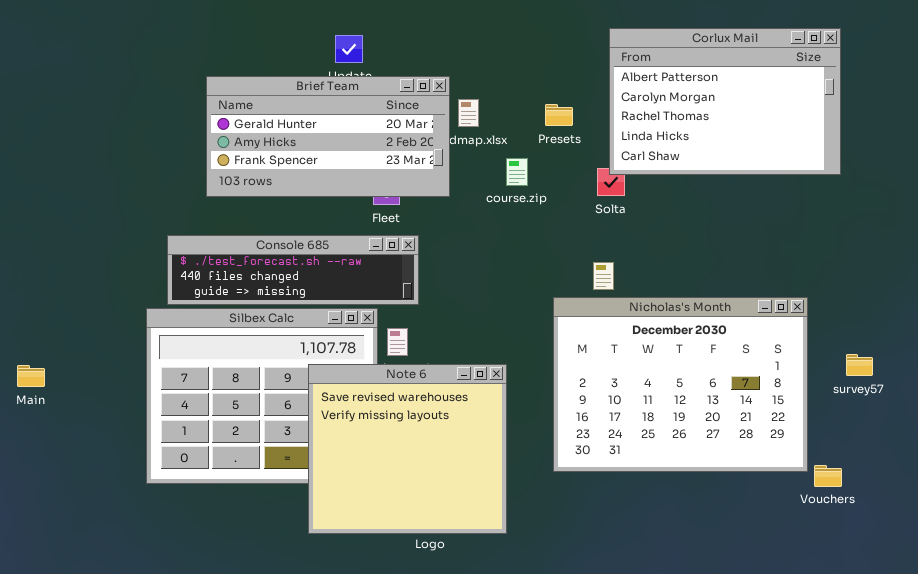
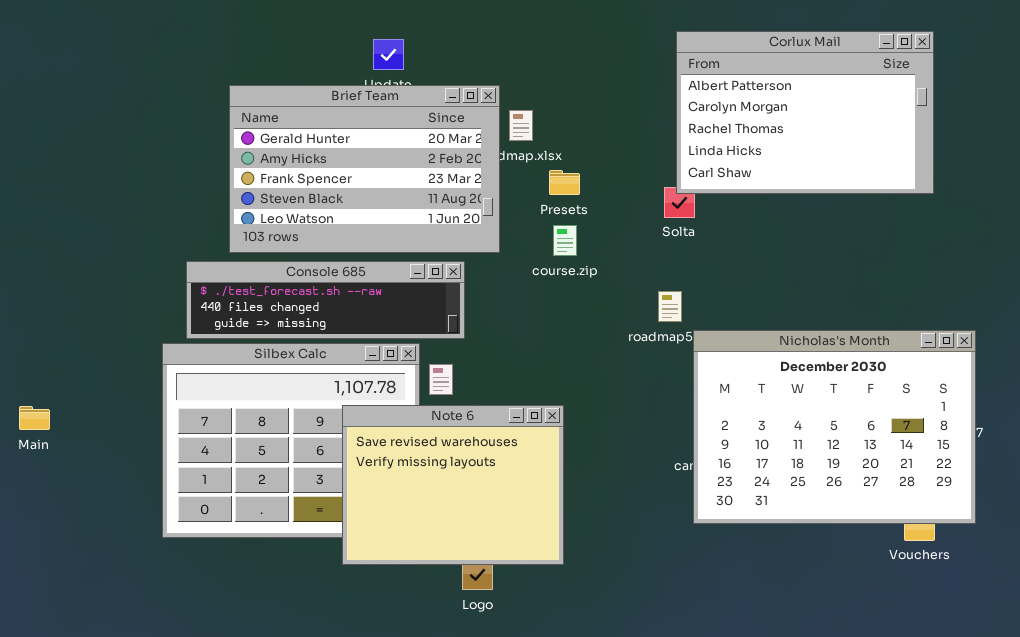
Brief Team: [206,76,450,197] -> [229,85,500,253], resized
Presets: [545,104,573,126] -> [549,170,580,195], moved
course.zip: [506,158,528,186] -> [553,225,577,256], moved
Nicholas's Month: [553,297,808,472] -> [693,330,976,524], moved
Note 6: [308,364,507,534] -> [342,405,564,565], resized

